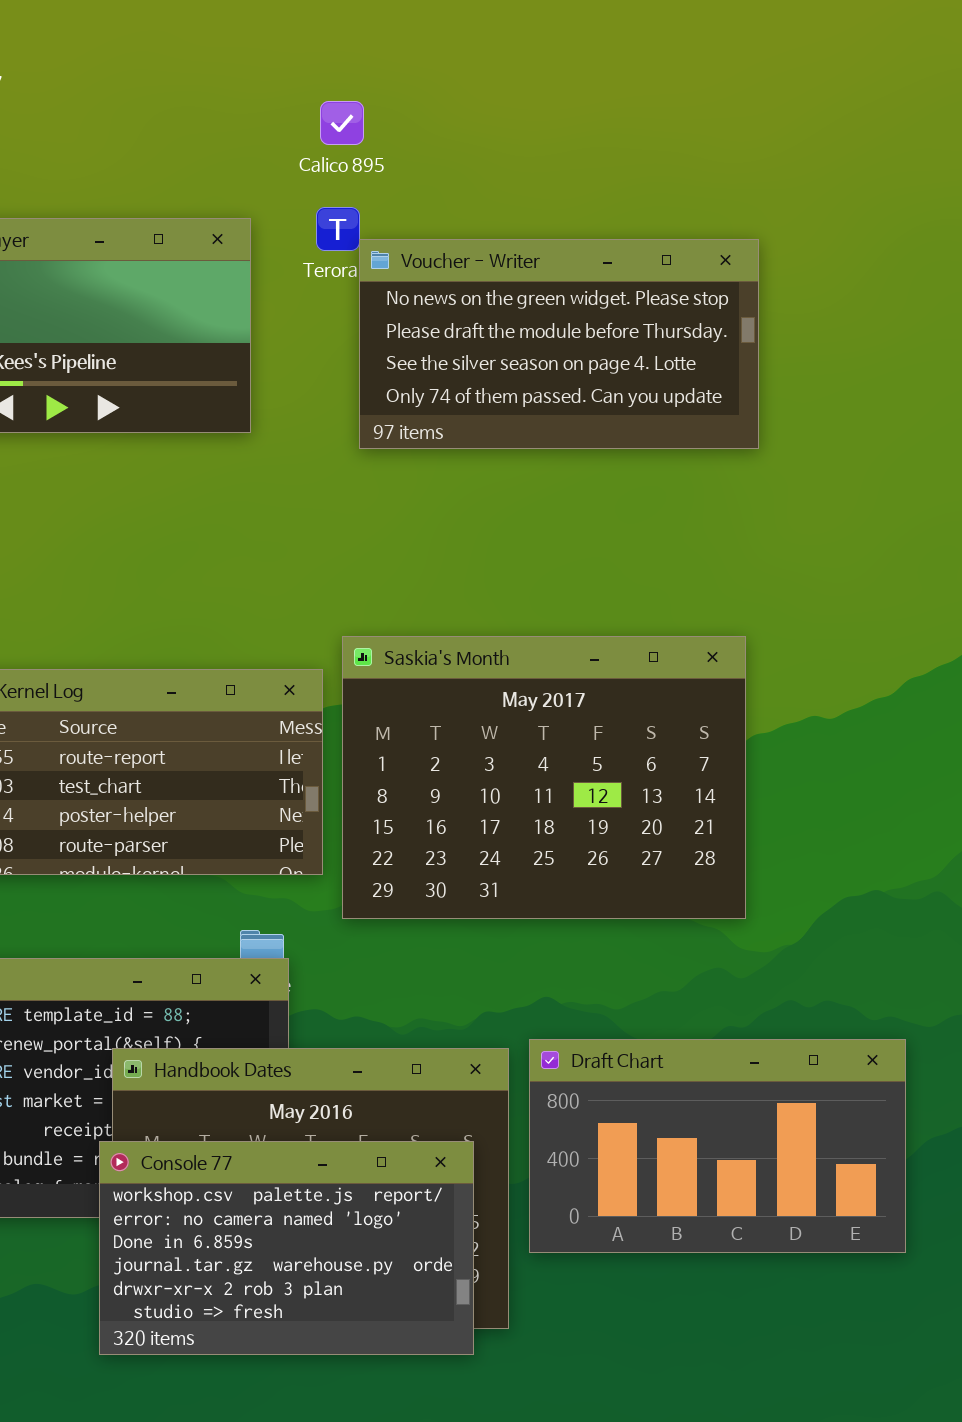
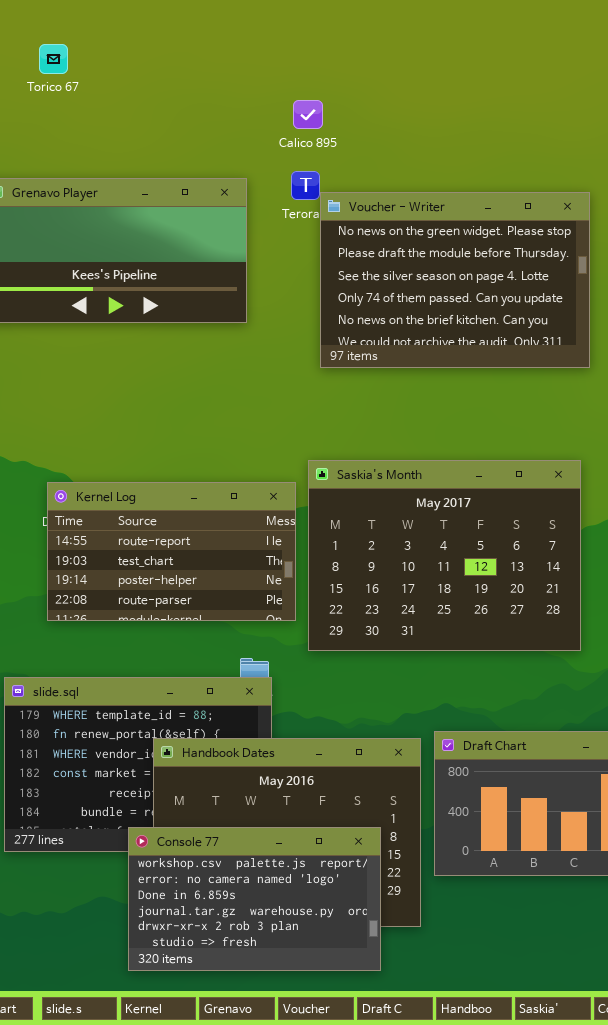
Voucher - Writer: [359,239,759,449] -> [320,192,590,368], resized
Console 77: [99,1141,474,1355] -> [128,827,381,971], moved

